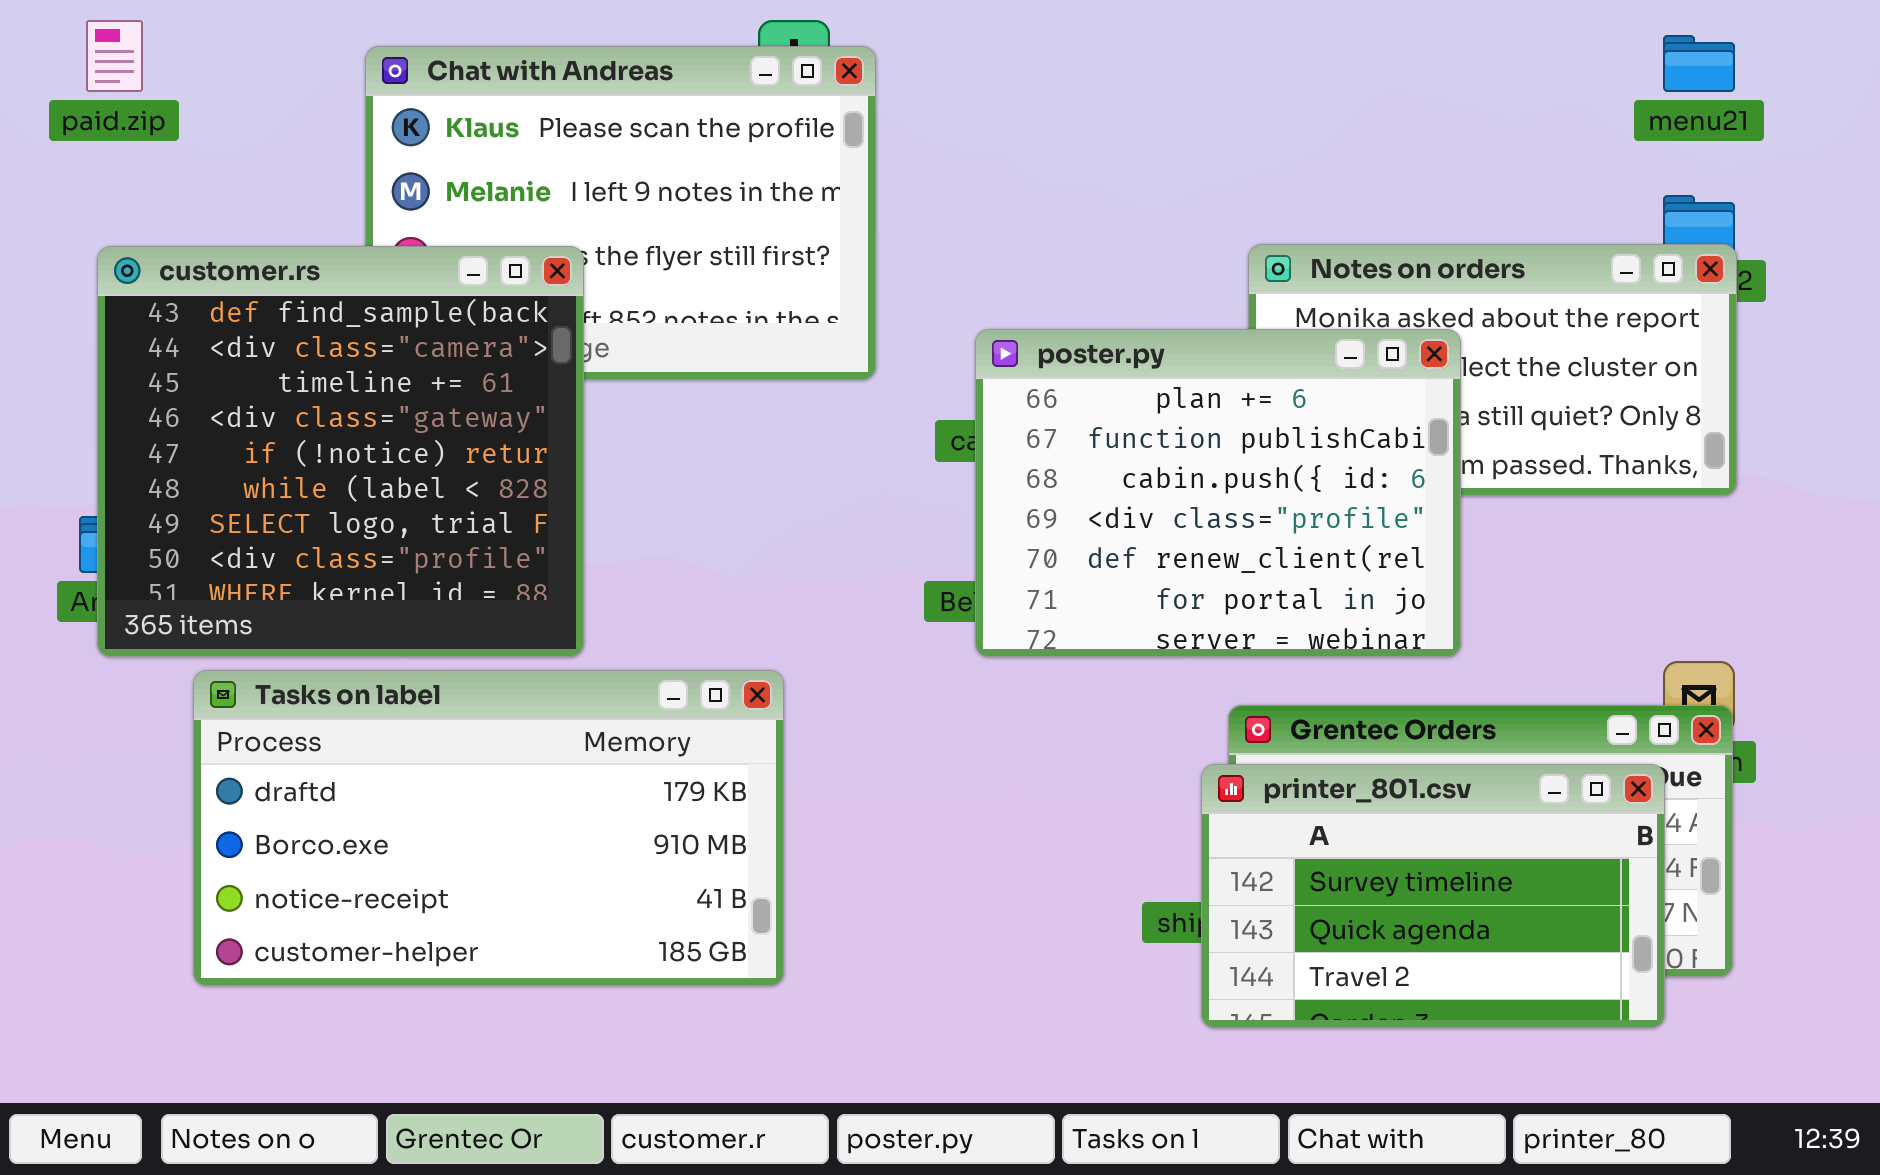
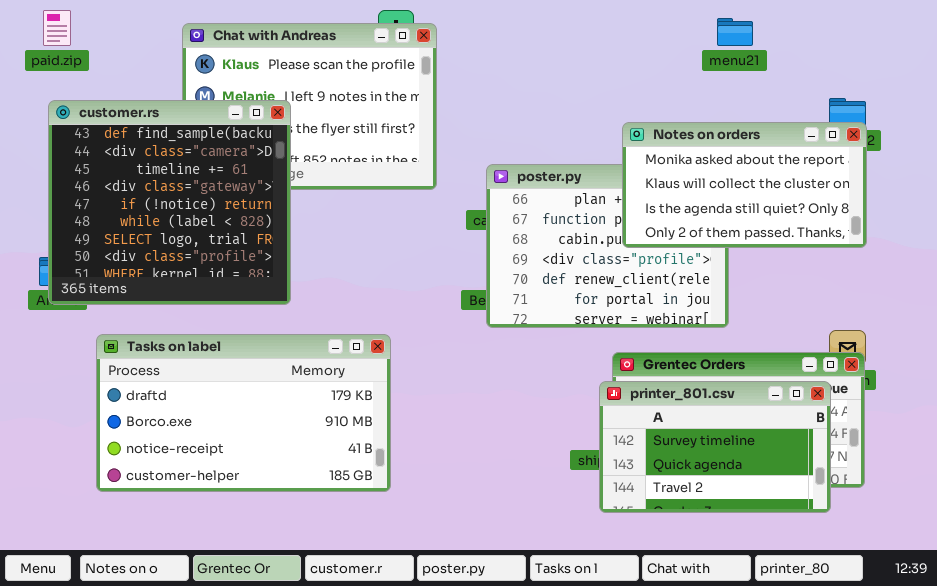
menu21: [1663,35,1735,92] -> [717,18,753,46], moved
Notes on orders: [1248,244,1737,496] -> [622,122,867,248], raised
customer.rs: [97,246,584,657] -> [48,100,291,305], moved

